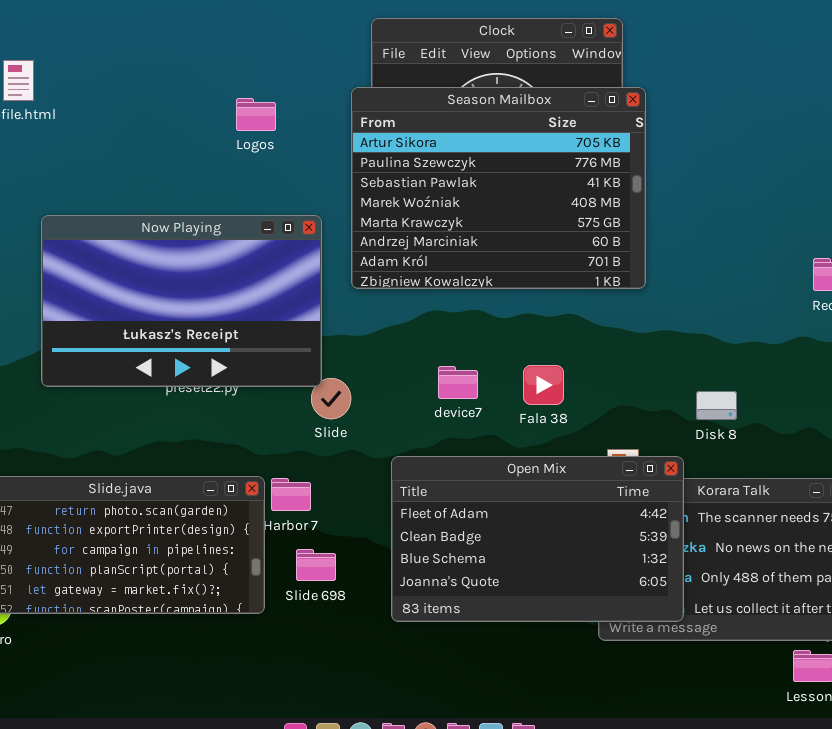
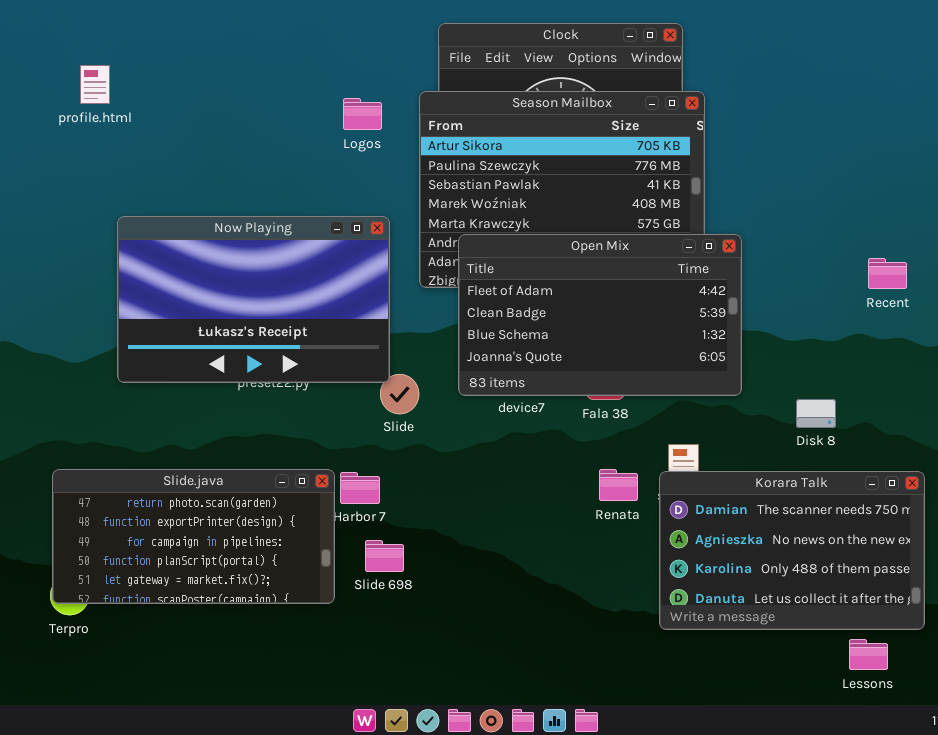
Logos: [236,98,276,131] -> [343,98,382,130], moved
Disk 8: [696,391,737,420] -> [796,399,836,428], moved
Open Mix: [391,456,684,622] -> [458,234,742,396], moved

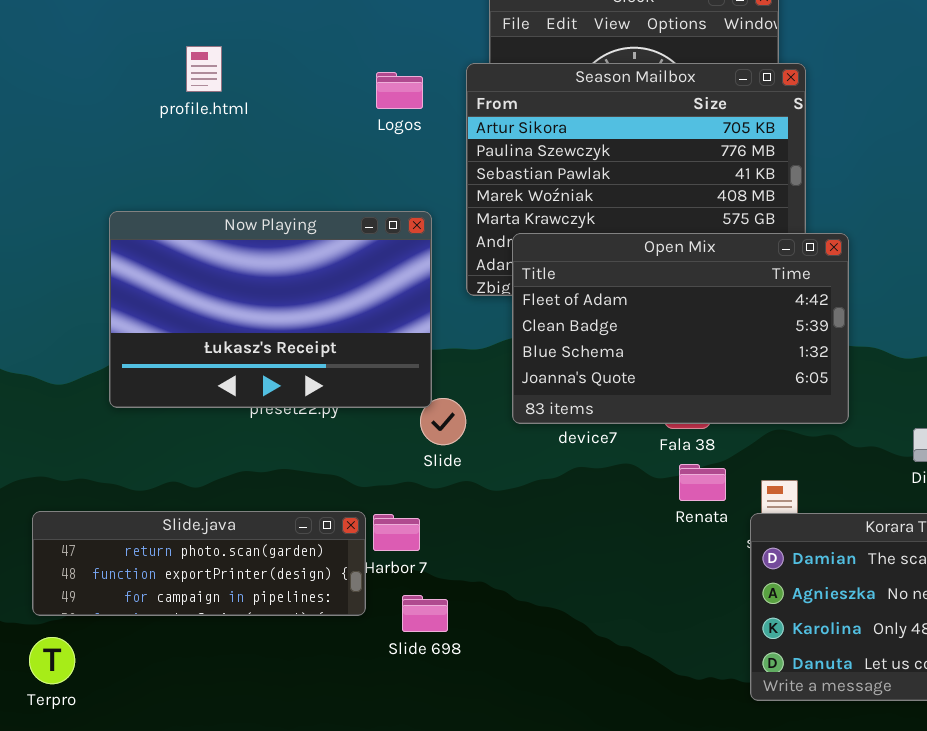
profile.html: [80,65,110,104] -> [186,46,222,92], moved
Slide.java: [52,469,335,604] -> [32,511,366,616], resized
Renata: [599,469,638,501] -> [679,464,726,501], moved

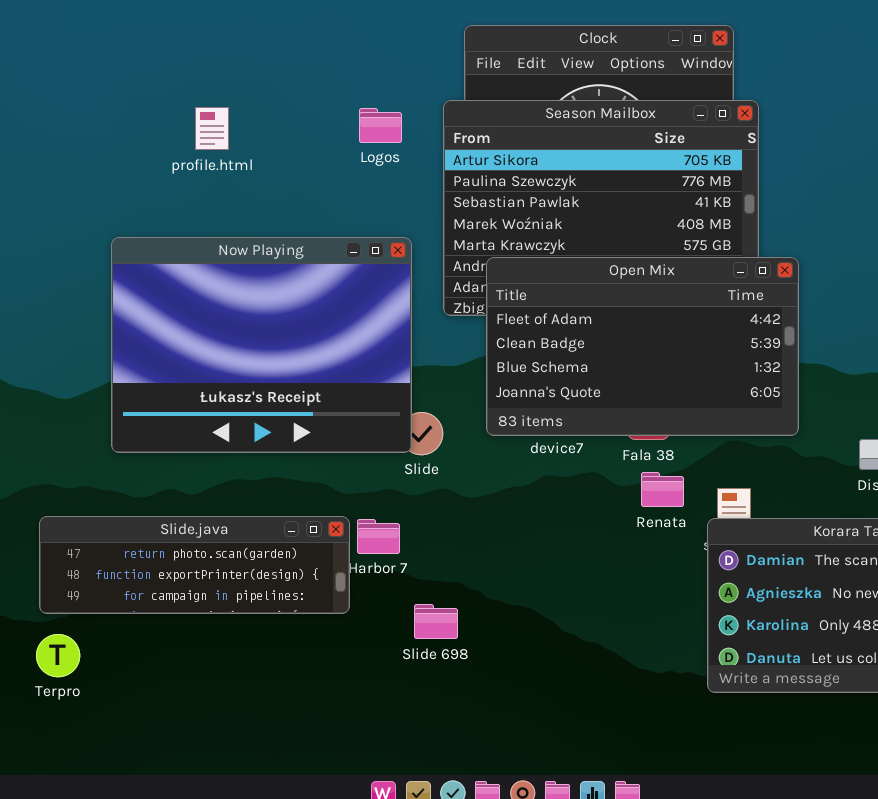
profile.html: [186,46,222,92] -> [195,107,229,150], moved
Now Playing: [109,211,432,408] -> [111,237,412,453], resized
Slide 698: [402,595,448,632] -> [414,604,458,639], moved

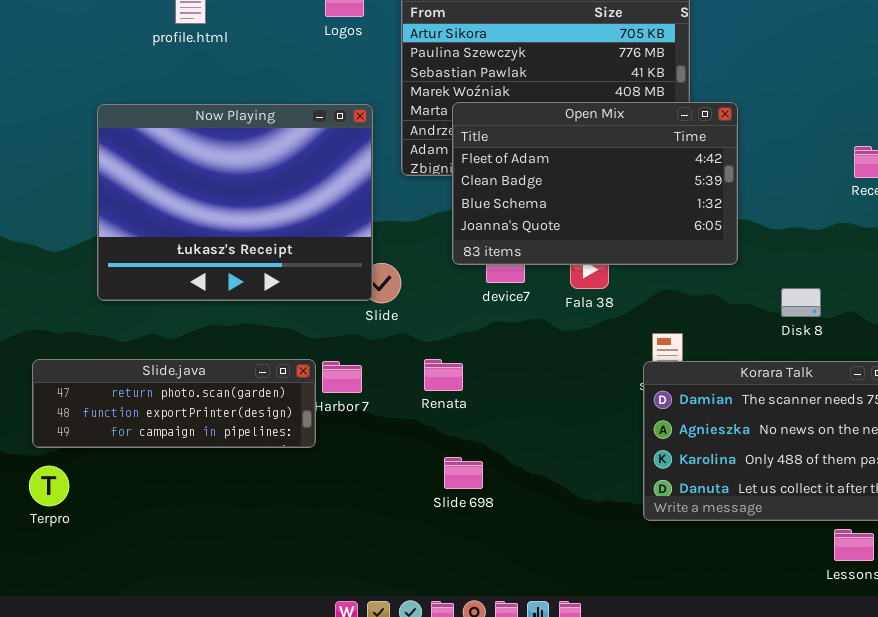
Open Mix: [486,257,799,436] -> [452,102,738,265], moved
Renata: [641,472,684,507] -> [424,359,463,391], moved
Slide 698: [414,604,458,639] -> [444,457,483,489], moved

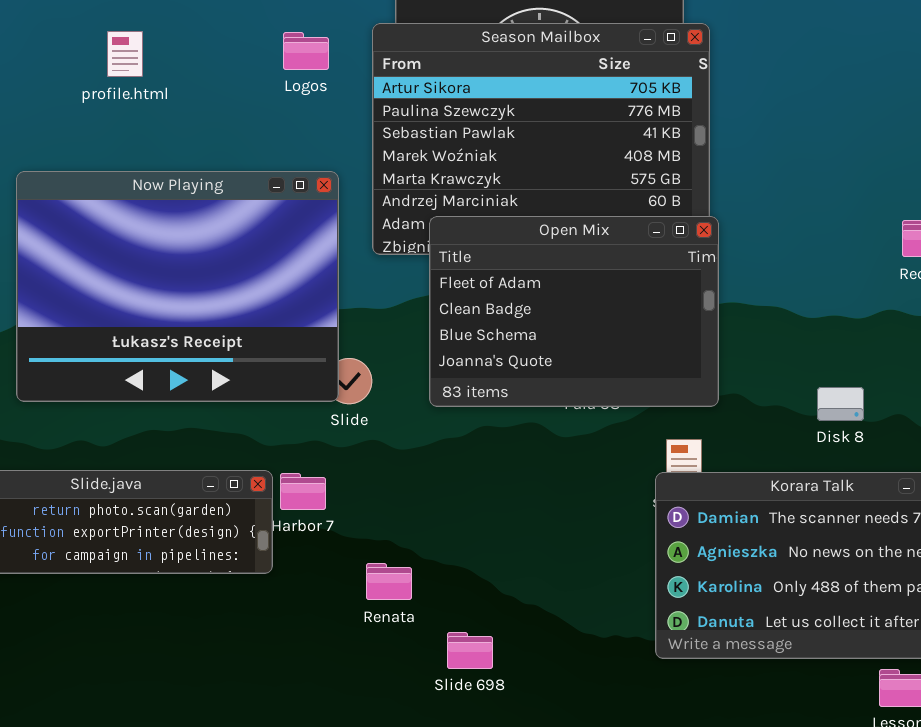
Open Mix: [452,102,738,265] -> [429,216,719,407], moved, resized
Renata: [424,359,463,391] -> [366,563,412,600], moved
Slide 698: [444,457,483,489] -> [447,632,493,669], moved

